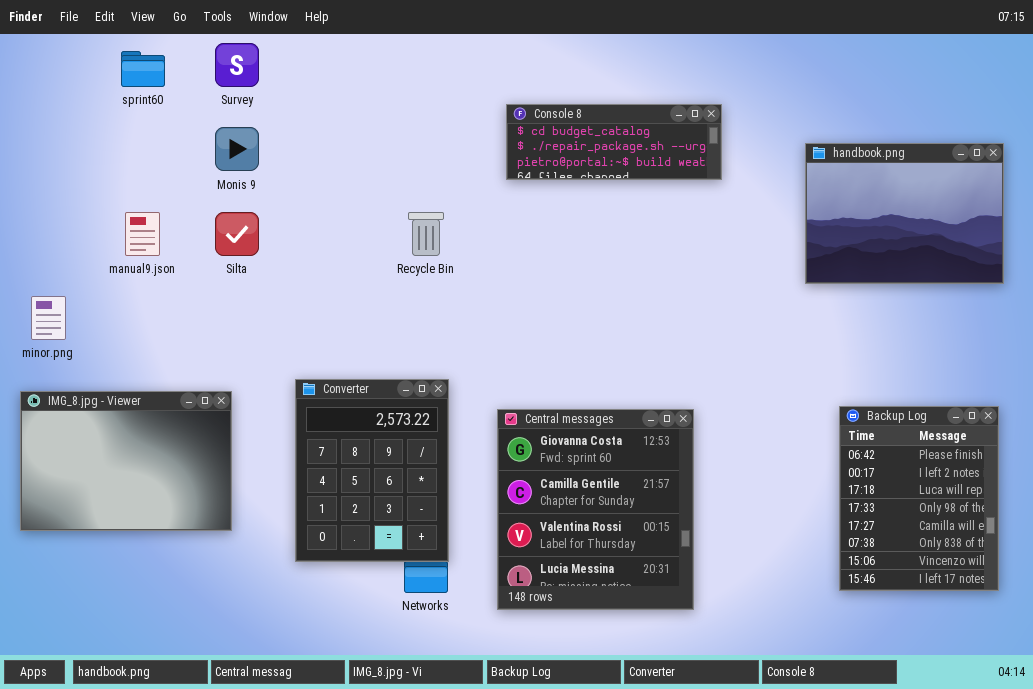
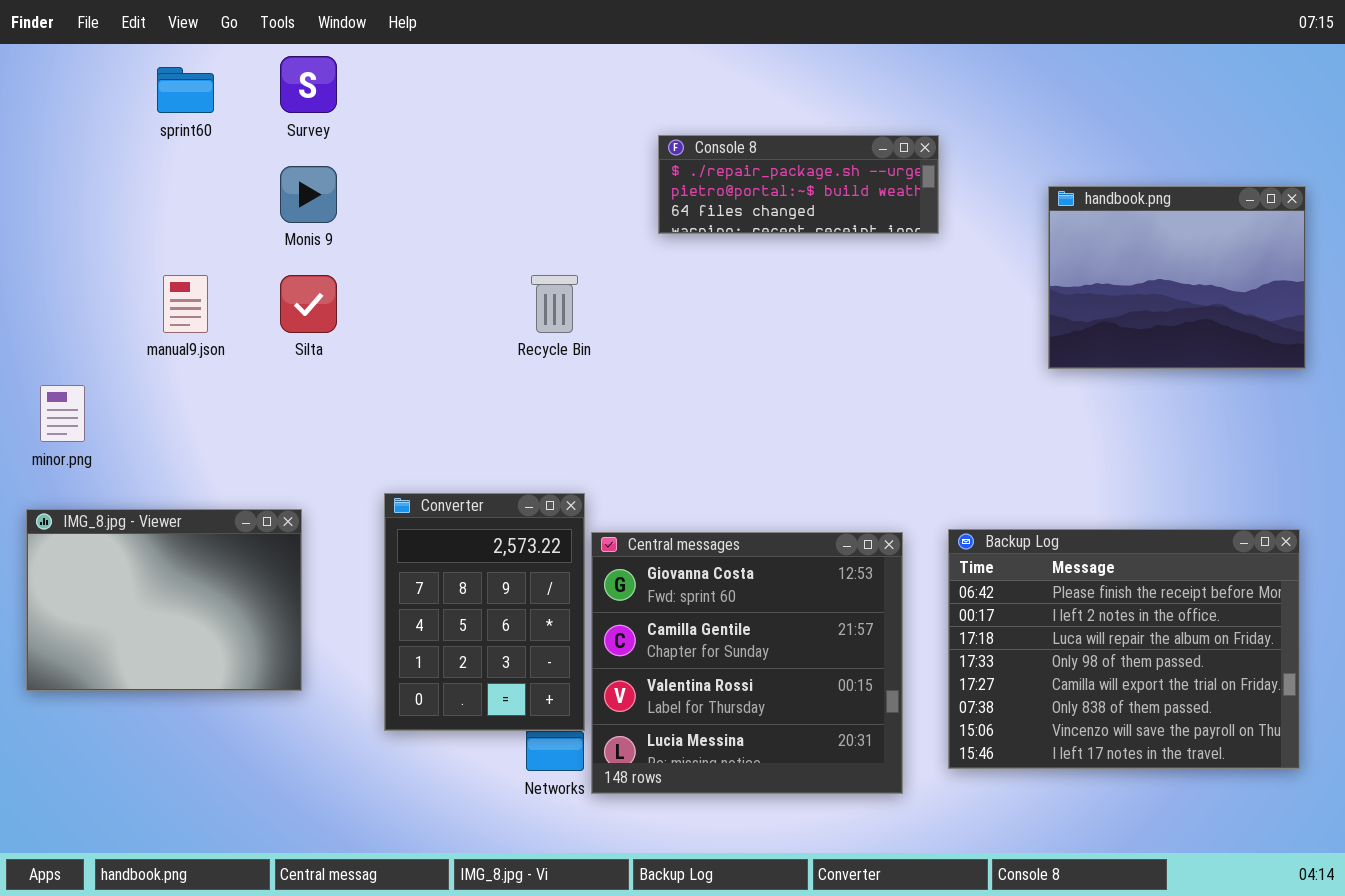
Console 8: [506,104,722,180] -> [658,135,939,234], scrolled down 1 row
Backup Log: [839,406,999,591] -> [948,529,1300,769], resized
Central messages: [497,409,694,610] -> [591,532,903,794], resized

